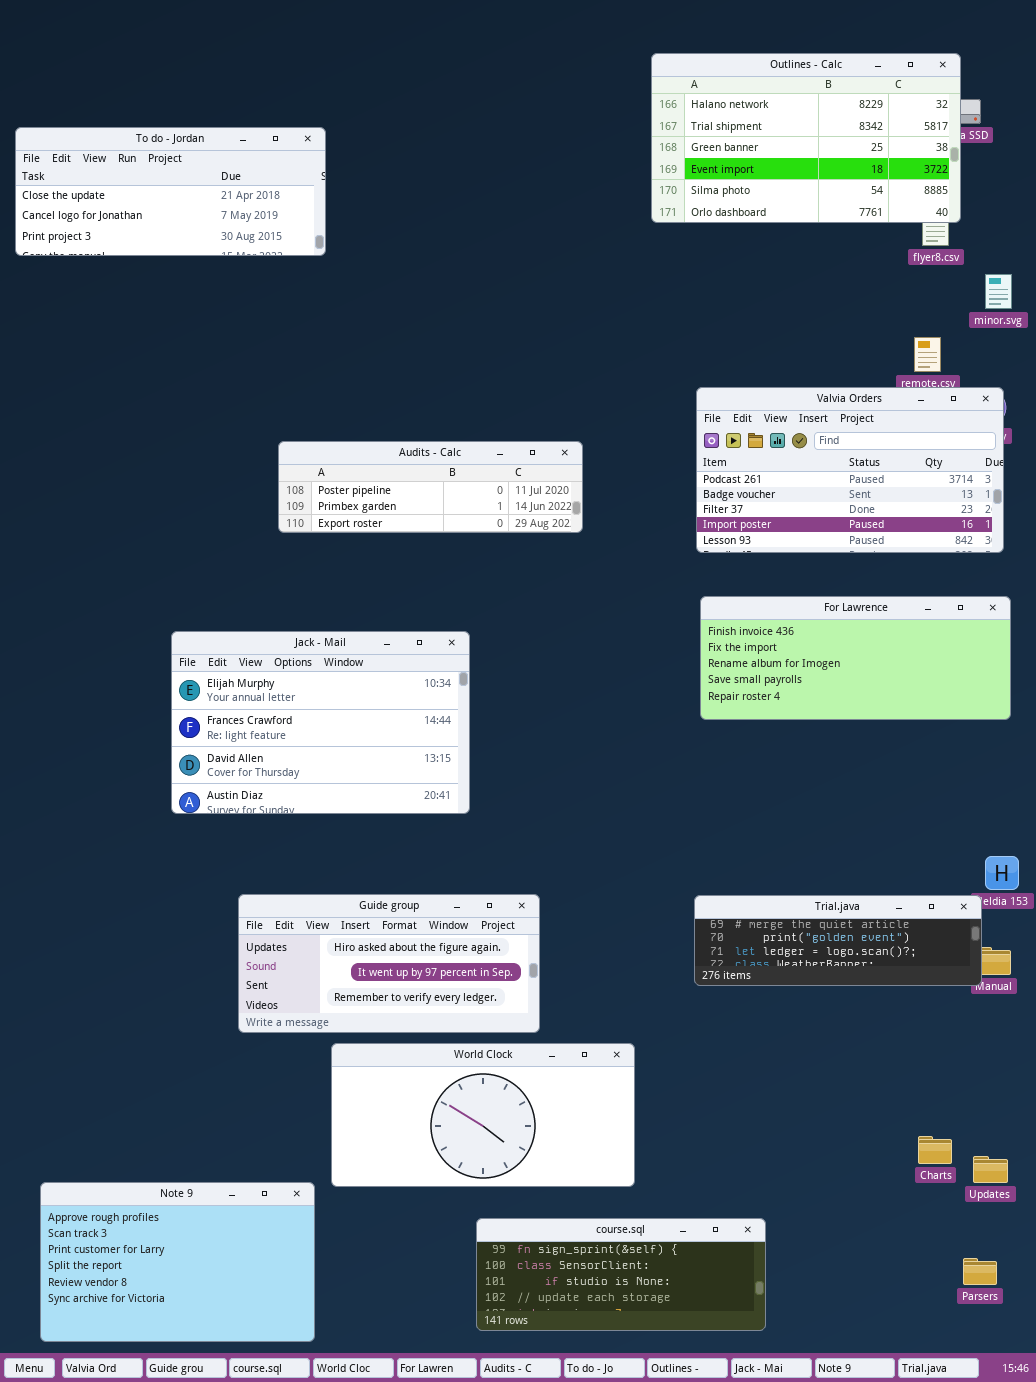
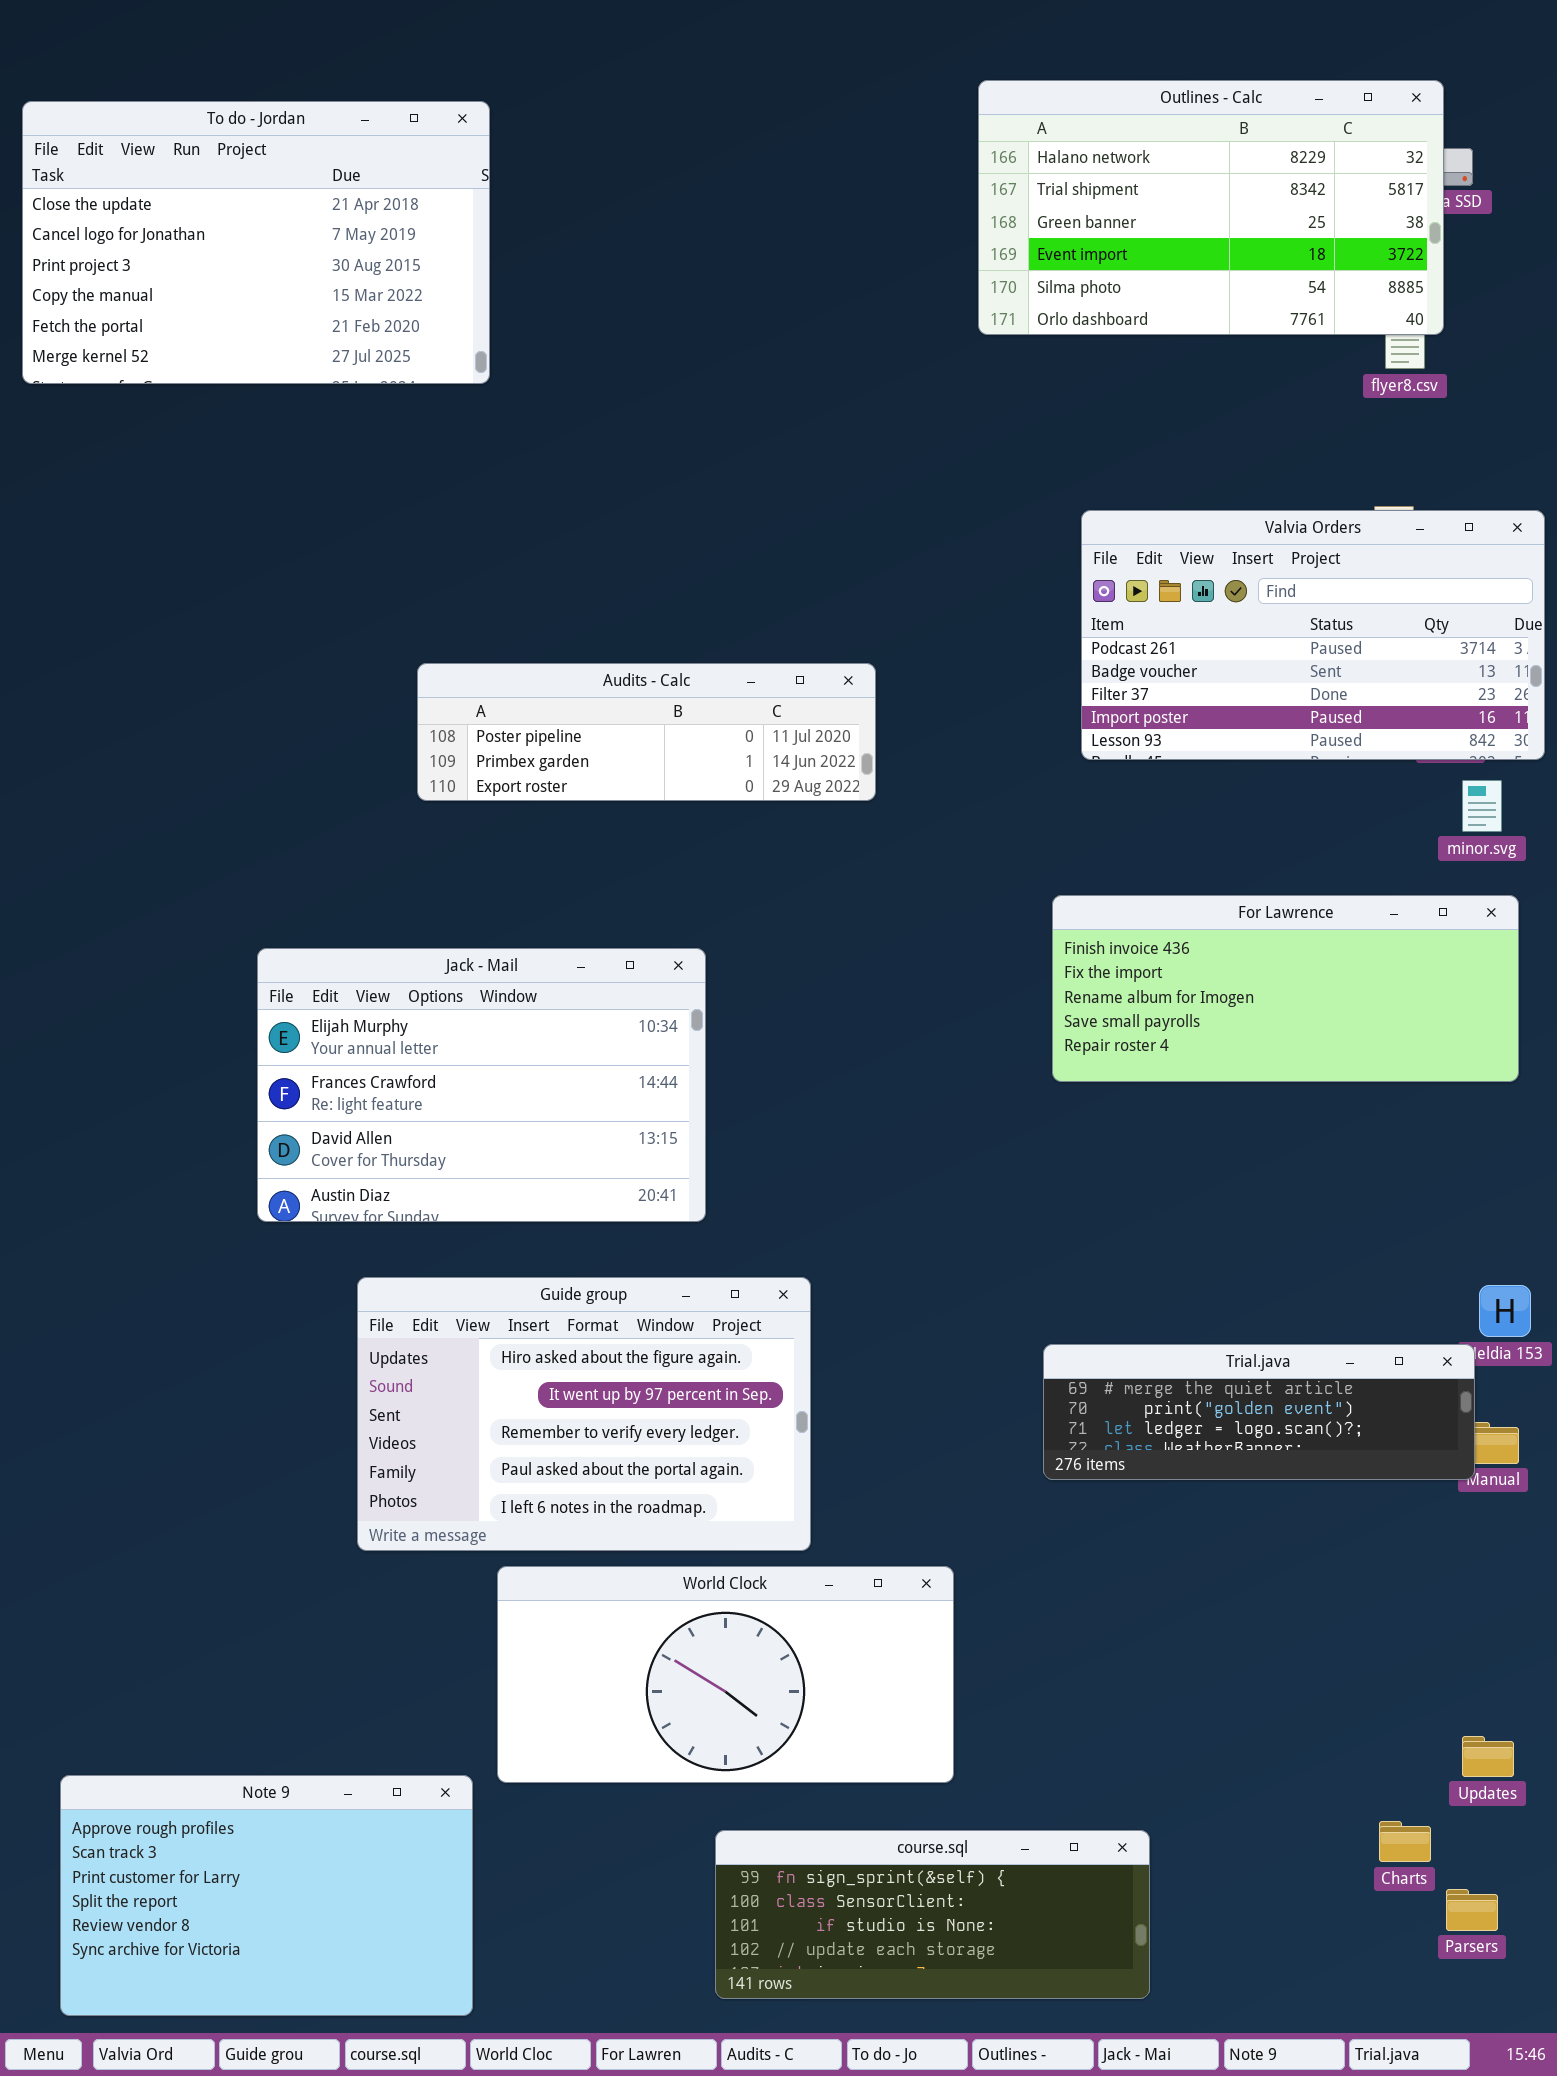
To do - Jordan: [15,127,326,256] -> [22,101,490,384], resized
minor.svg: [985,274,1012,309] -> [1462,780,1502,832], moved
Valvia Orders: [696,387,1004,553] -> [1081,510,1545,760], moved
Guide group: [238,894,540,1033] -> [357,1277,811,1551], resized
Charts: [918,1136,952,1164] -> [1379,1821,1431,1862], moved

